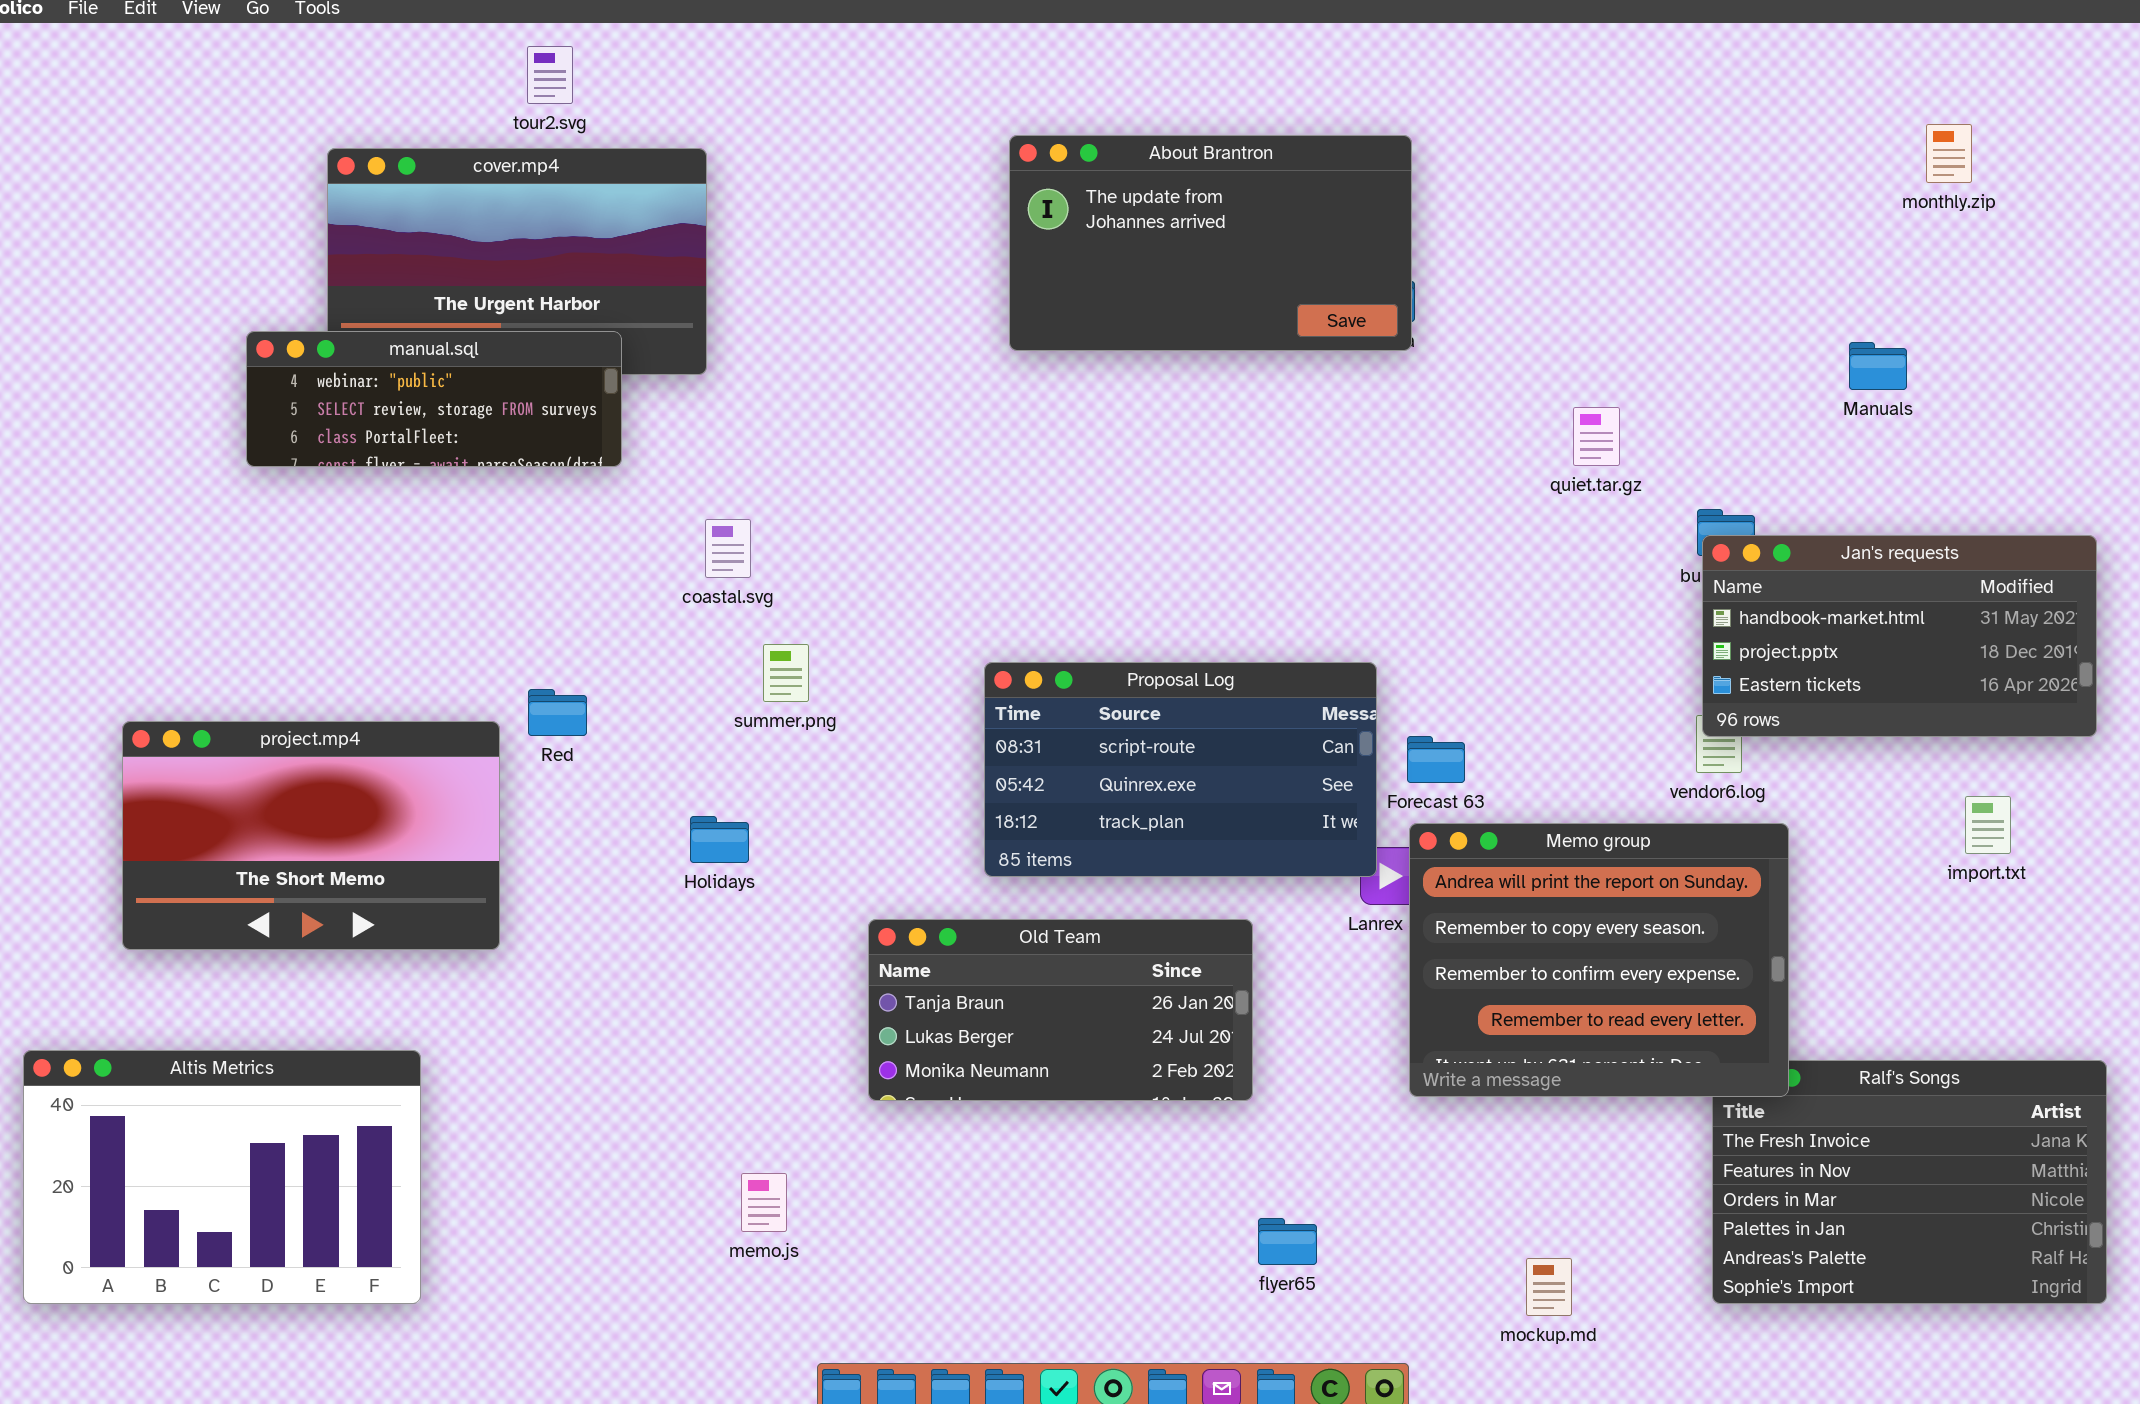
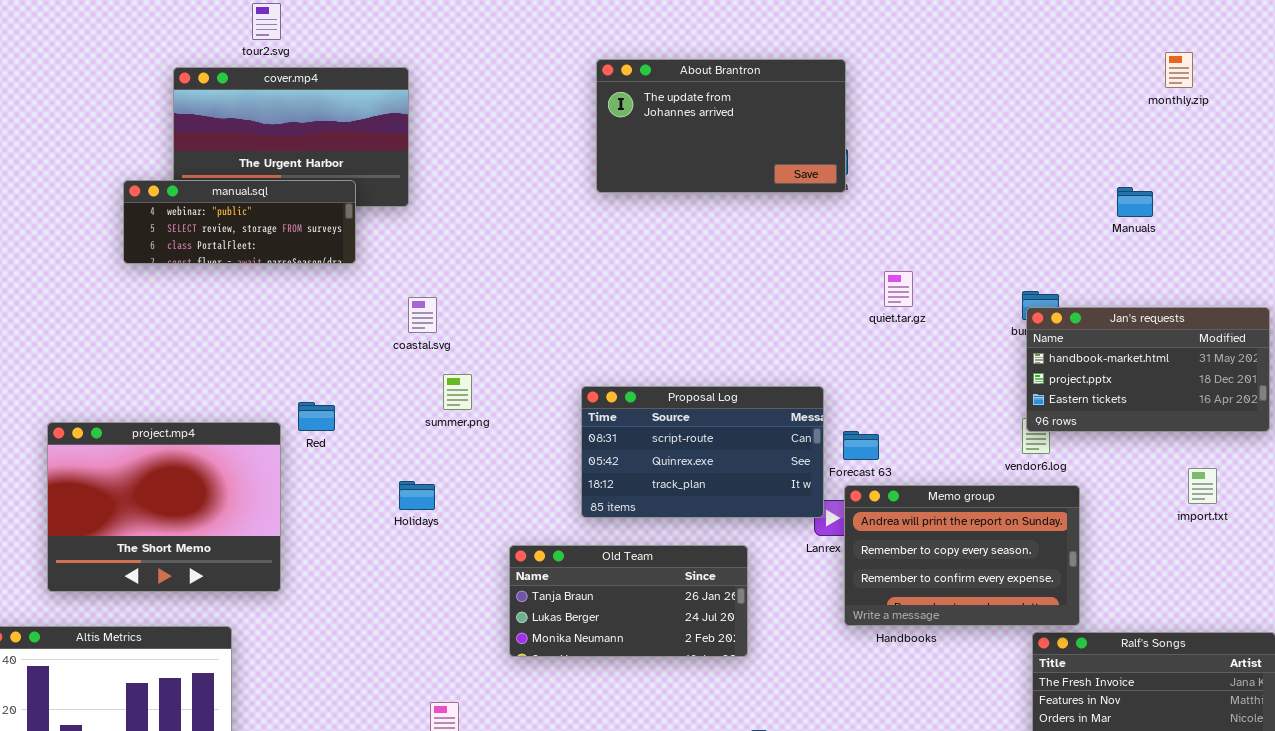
tour2.svg: [527,46,573,104] -> [252,3,281,40], moved
quiet.tar.gz: [1573,407,1620,466] -> [884,271,913,307], moved
project.mp4: [122,721,500,950] -> [47,422,281,592], resized
Memo group: [1409,823,1789,1097] -> [844,485,1080,626], resized

